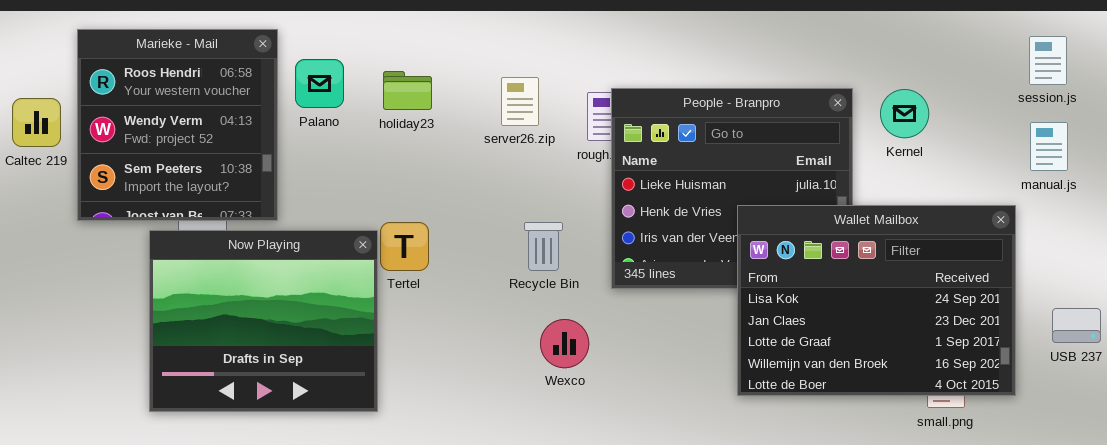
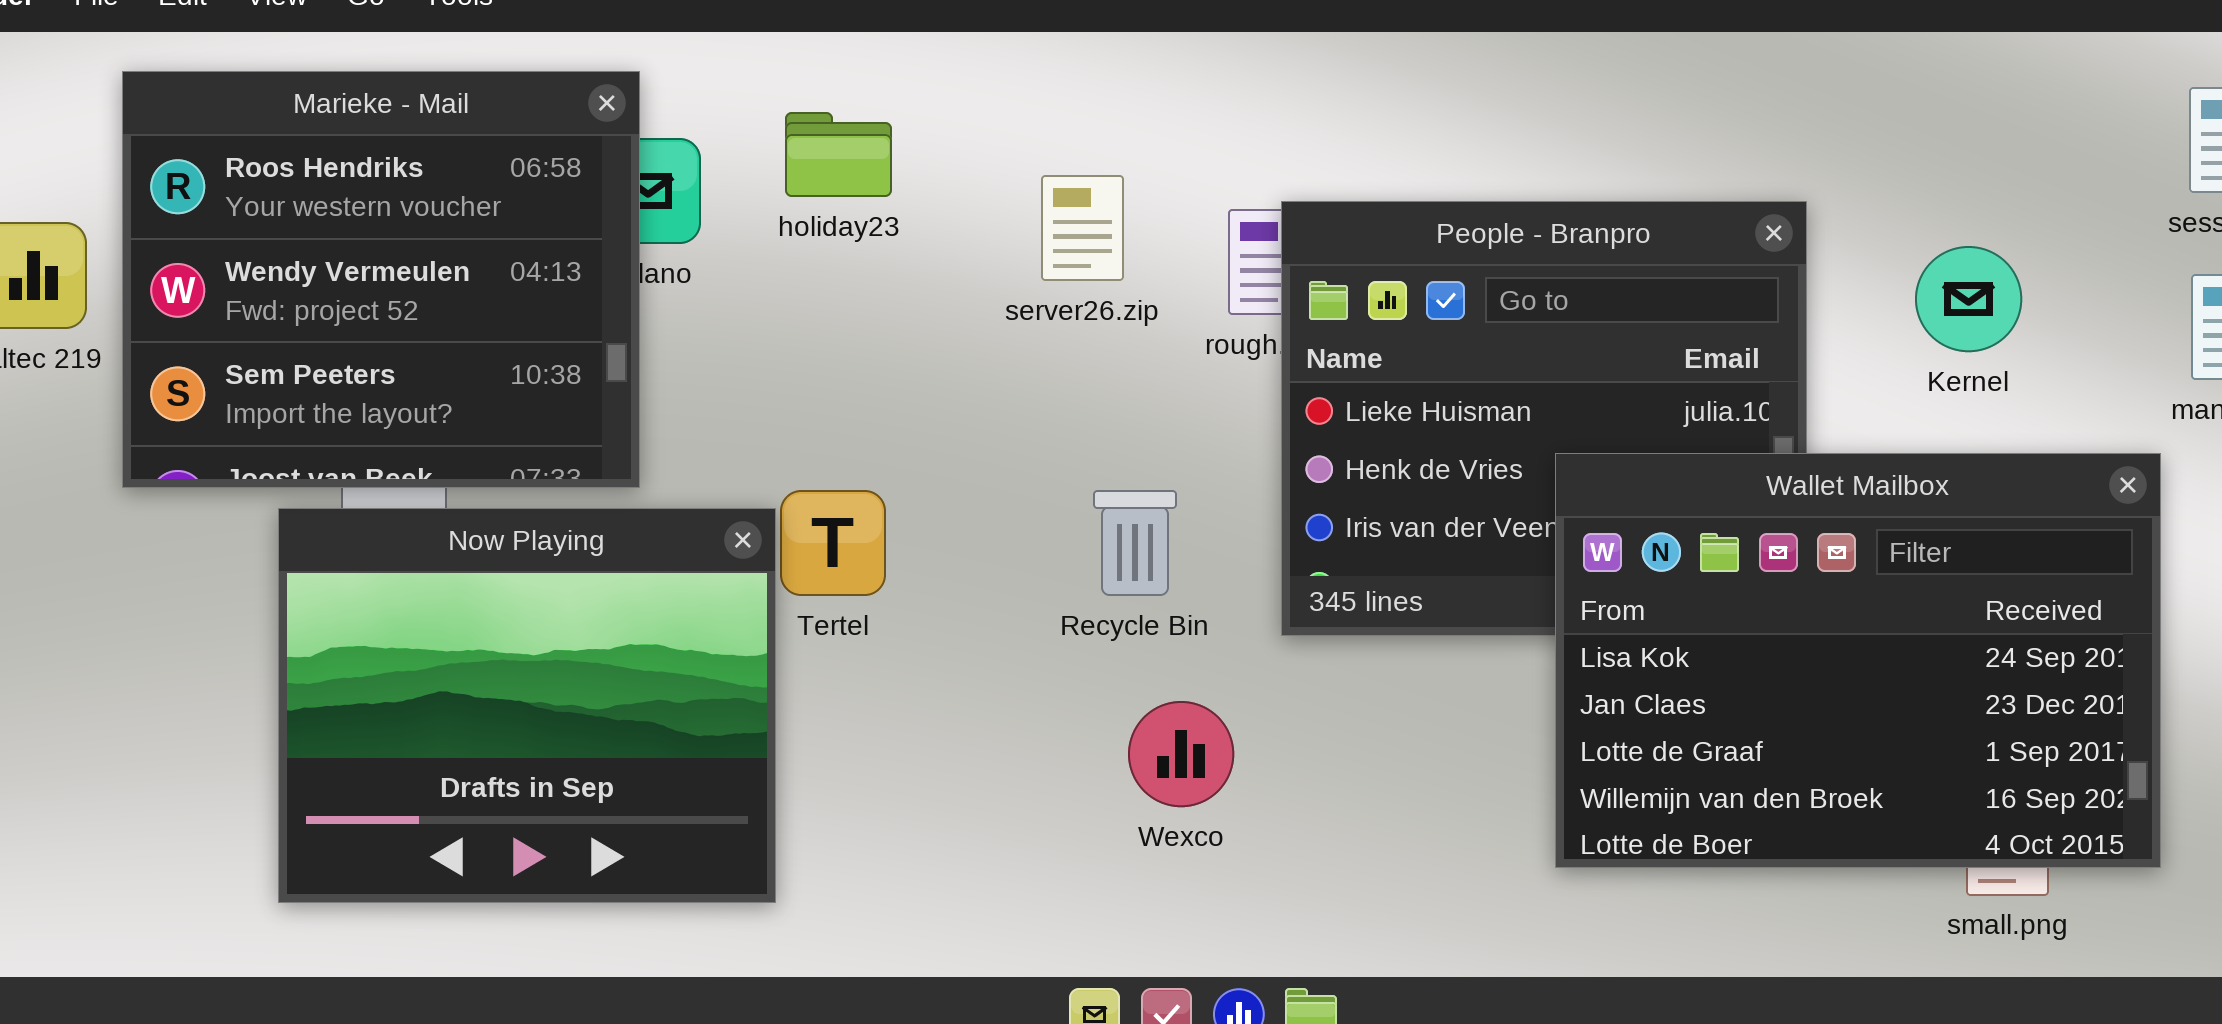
Marieke - Mail: [77,29,278,221] -> [122,71,640,488], resized
holiday23: [383,71,432,110] -> [785,112,892,197], moved
Kernel: [880,89,929,138] -> [1915,246,2022,352], moved

